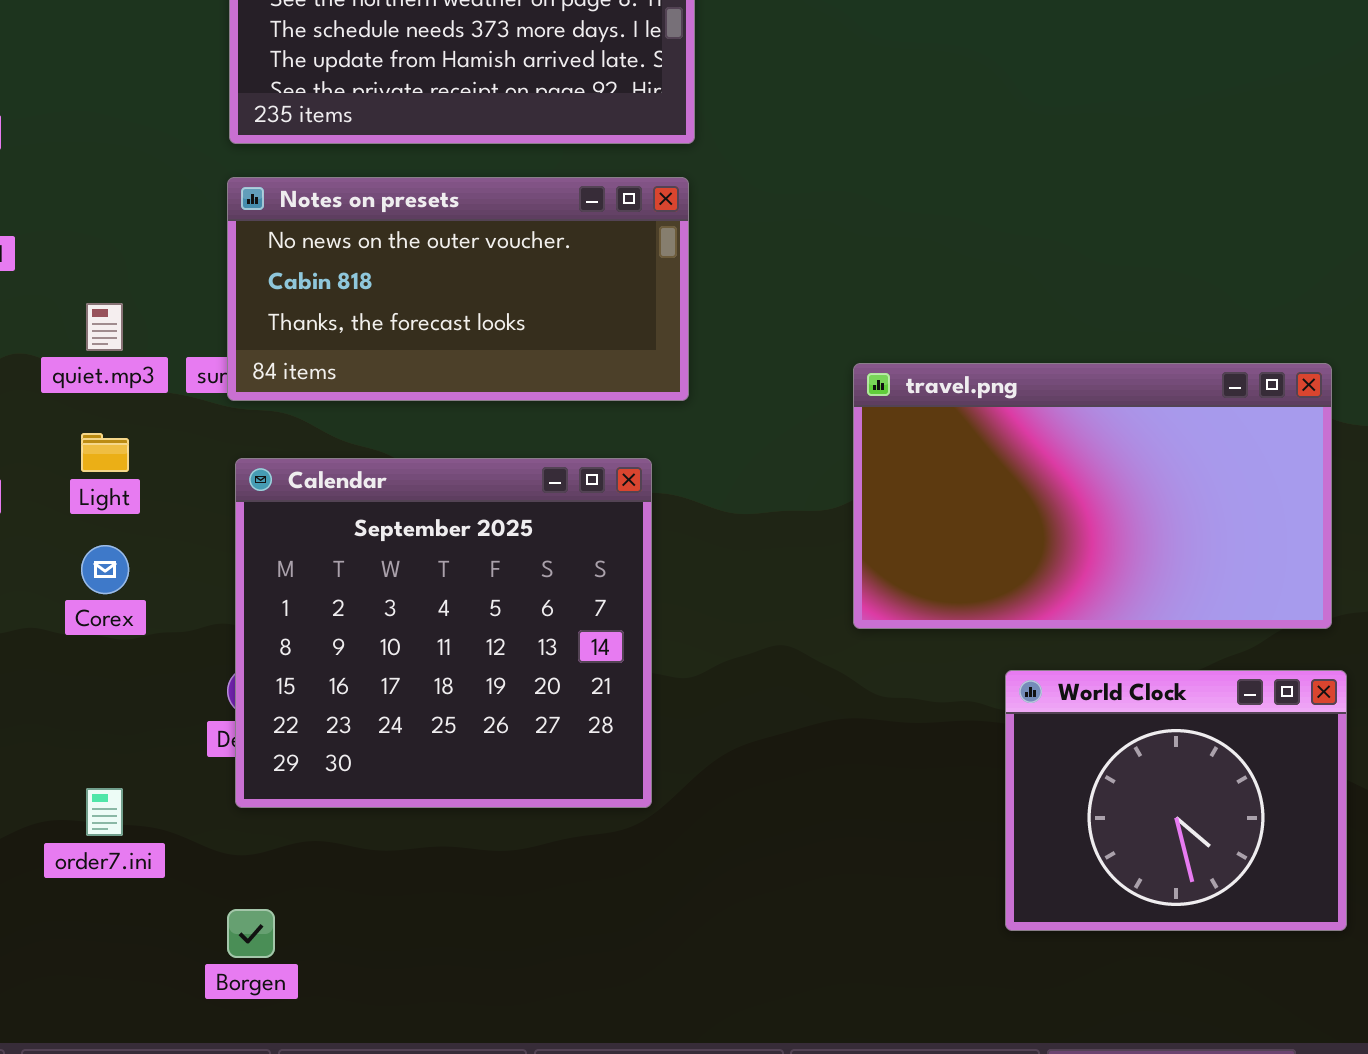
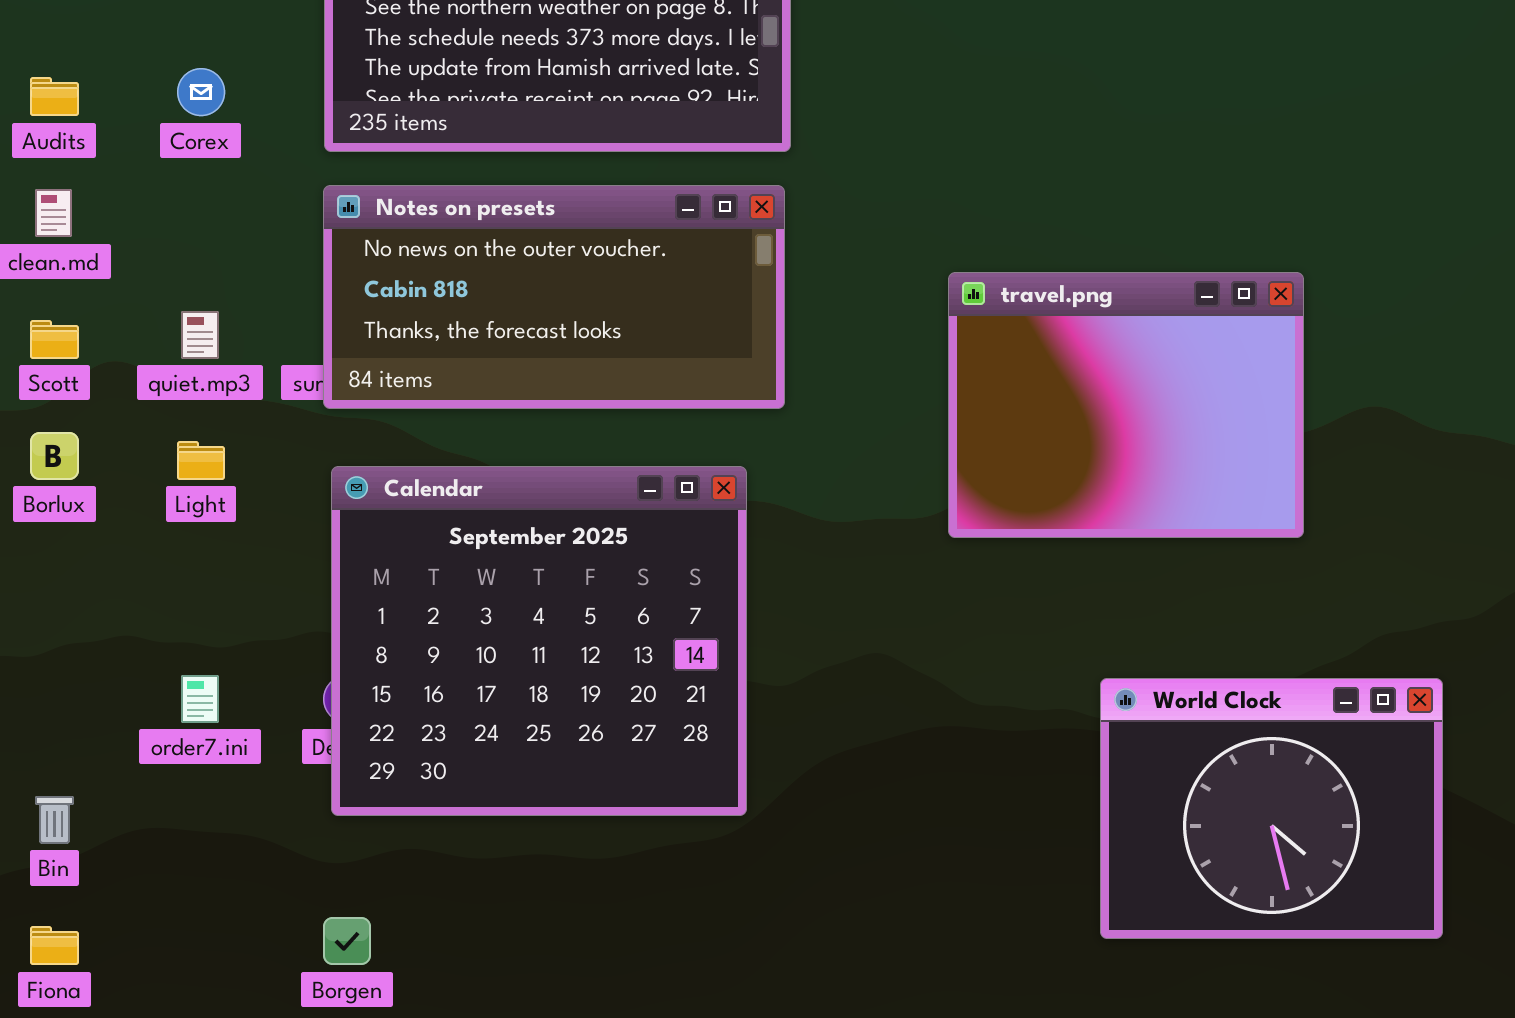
travel.png: [853,363,1332,629] -> [948,272,1304,538], moved, resized
Corex: [81,545,129,594] -> [177,68,225,116], moved
order7.ini: [86,788,123,836] -> [181,675,219,723], moved

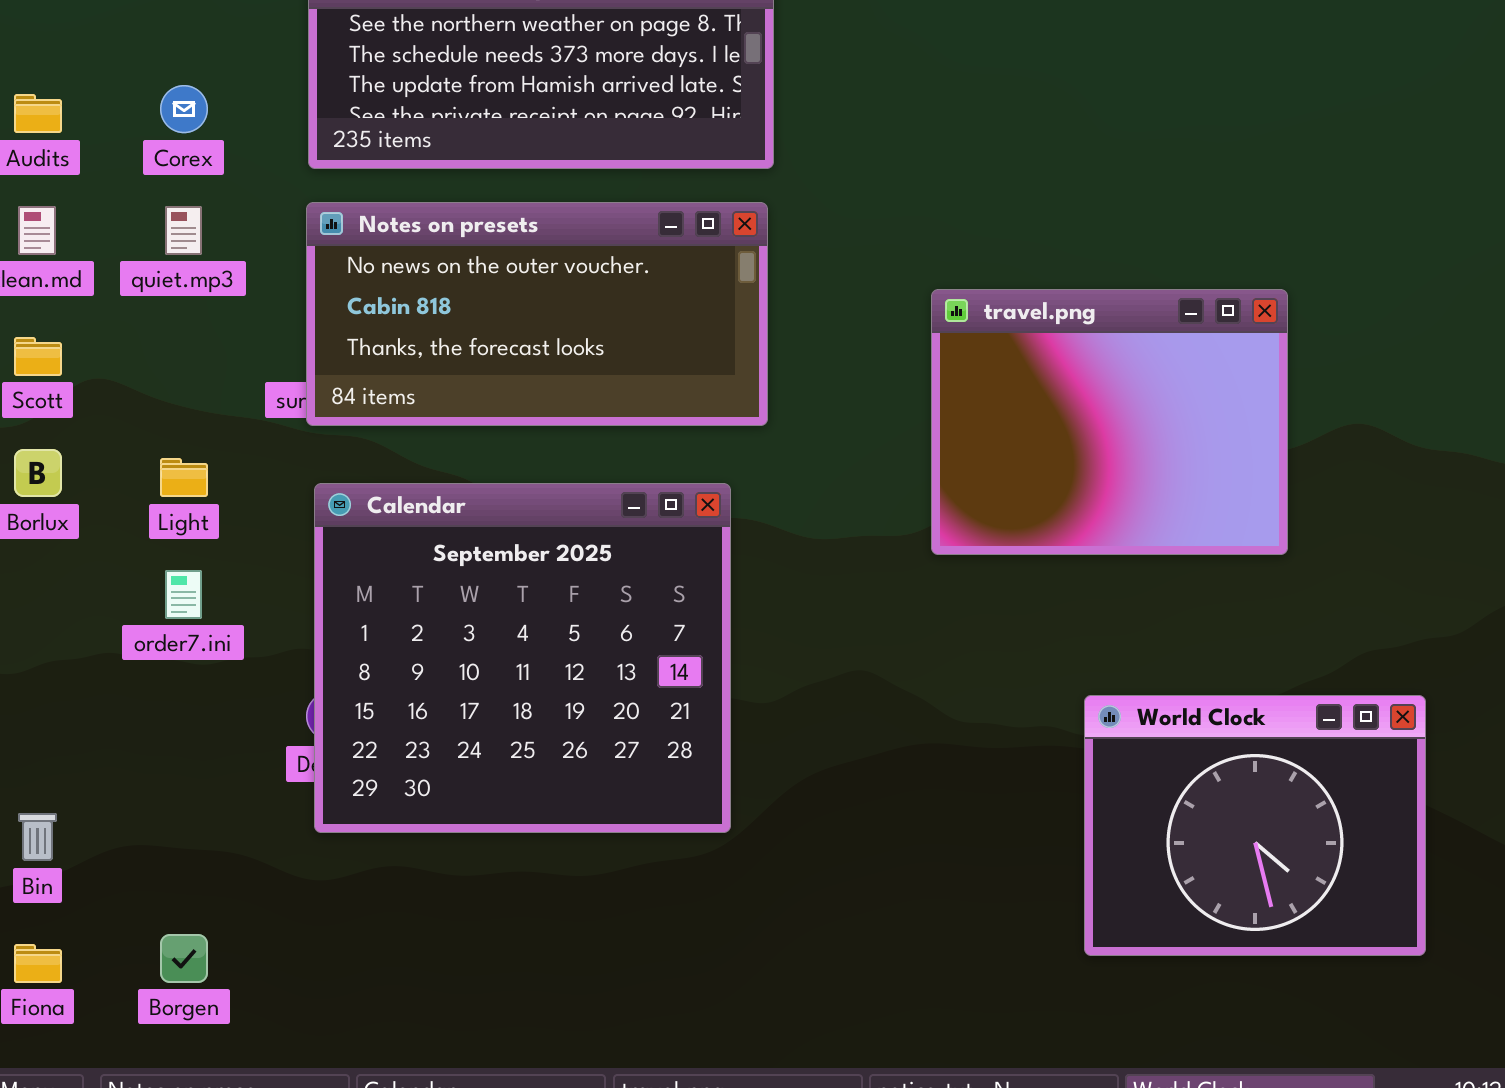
quiet.mp3: [181,311,219,359] -> [165,206,202,255], moved
order7.ini: [181,675,219,723] -> [165,570,202,619], moved
Borgen: [323,917,371,965] -> [160,934,208,983], moved

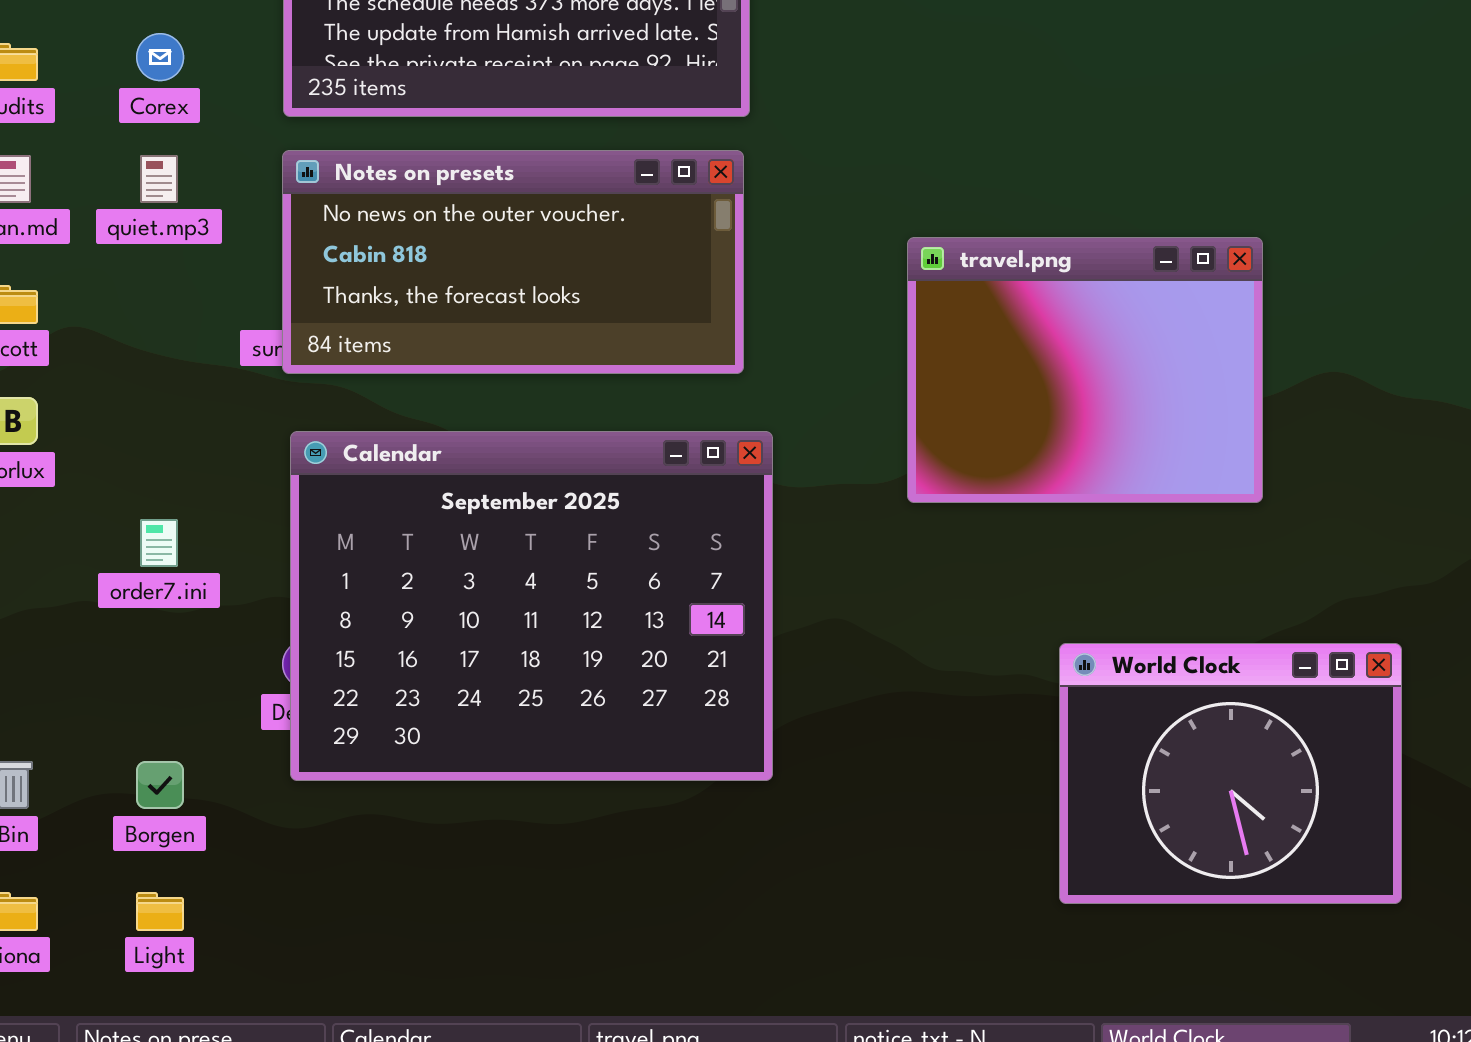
Light: [160,458,208,497] -> [136,892,184,931], moved
Calendar: [314,483,731,833] -> [290,431,773,781], resized
Borgen: [160,934,208,983] -> [136,761,184,809], moved

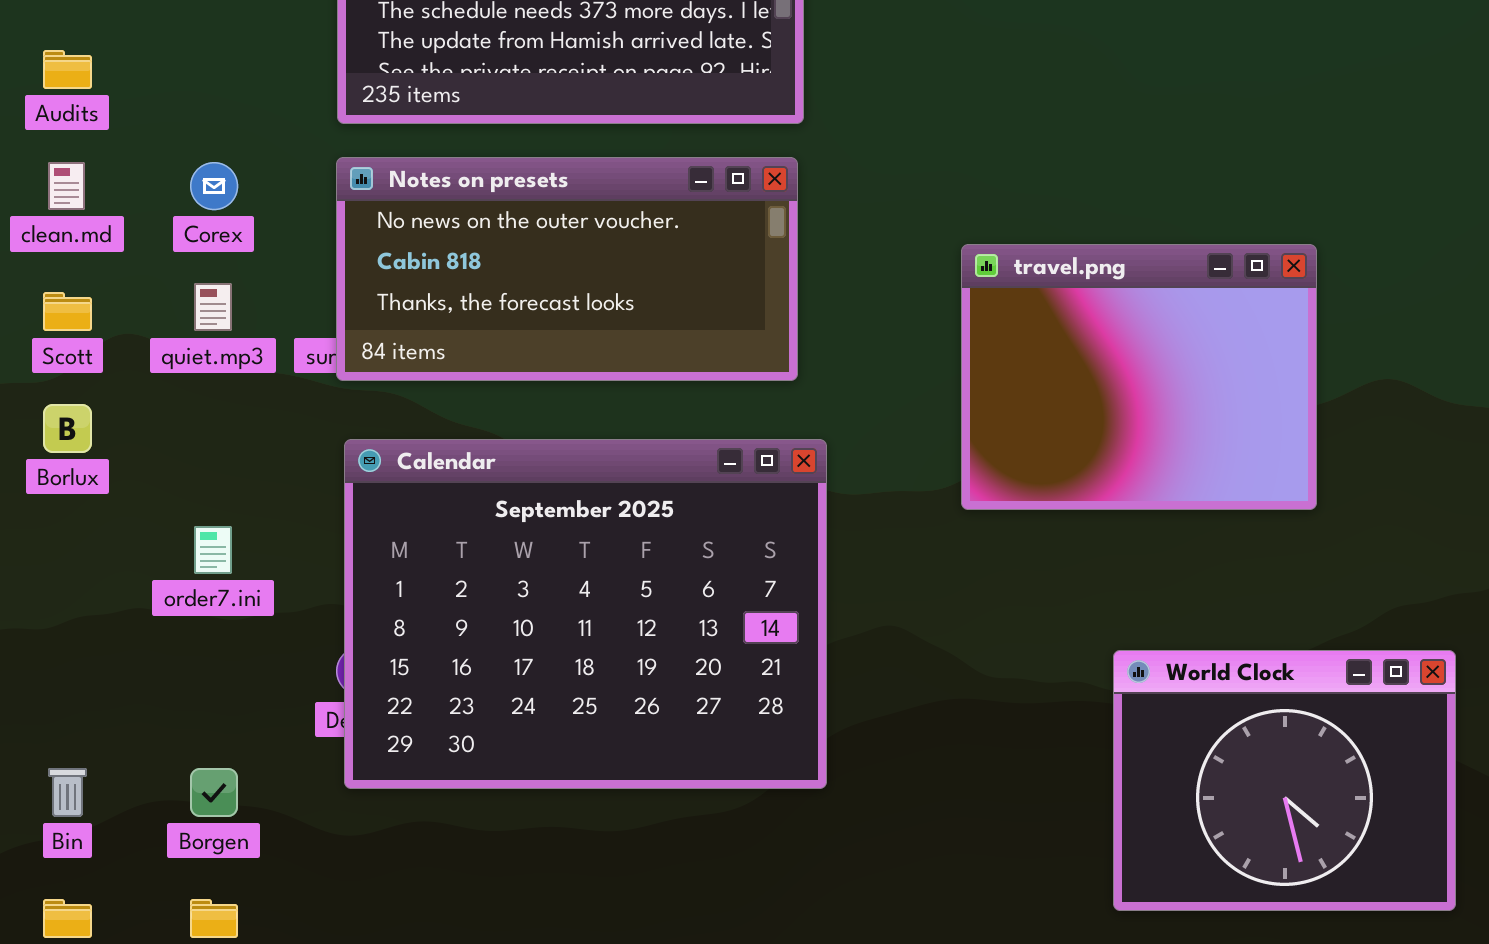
Corex: [136,33,184,81] -> [190,162,238,210], moved
quiet.mp3: [140,155,178,203] -> [194,283,232,331], moved

